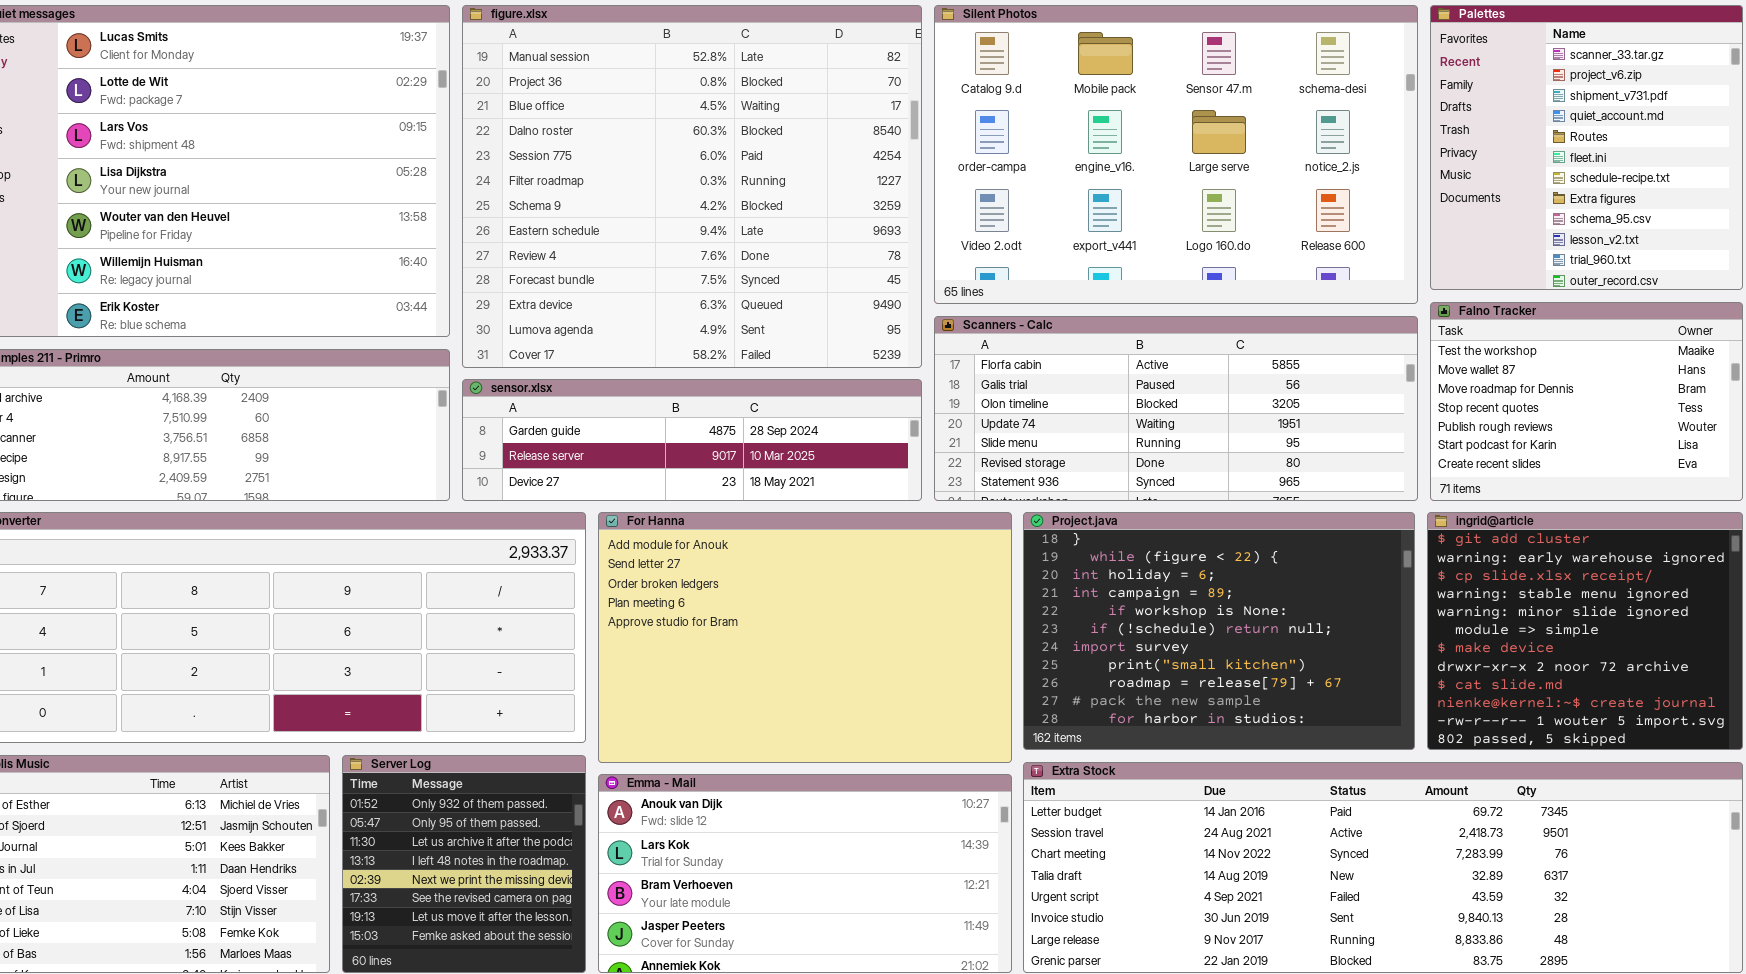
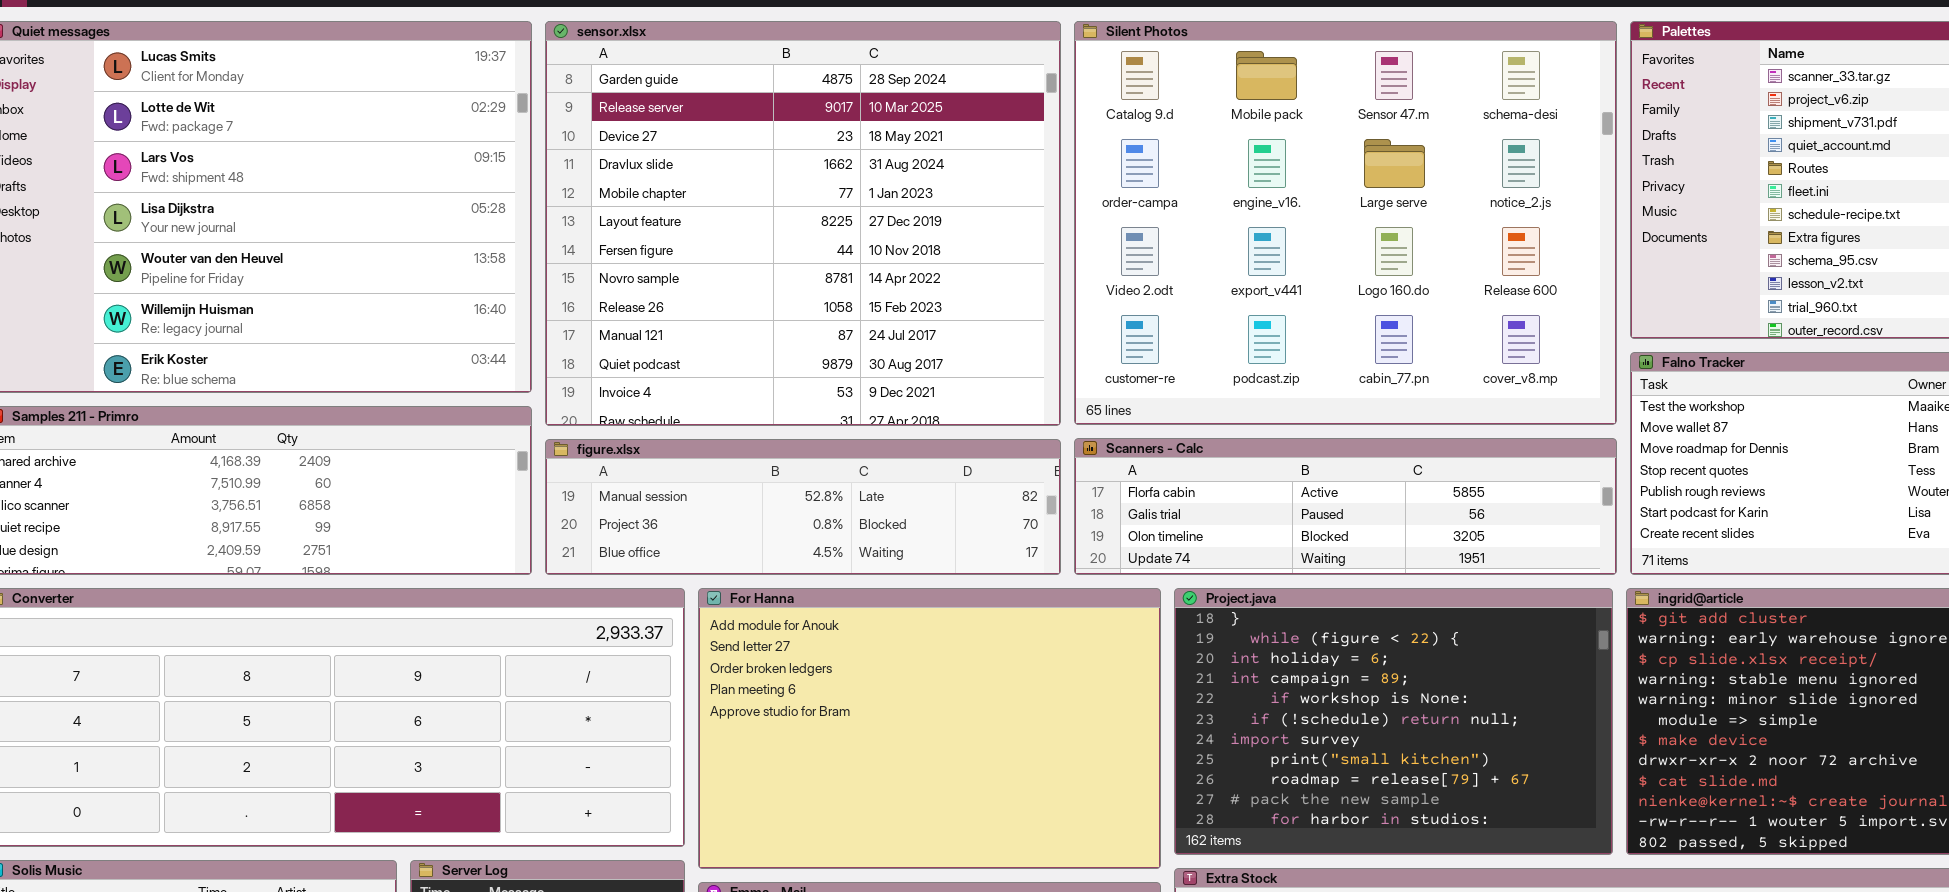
figure.xlsx: [462,5,922,368] -> [545,439,1061,575], moved, resized
Silent Photos: [934,5,1418,304] -> [1074,21,1617,425], resized
Scanners - Calc: [934,316,1418,501] -> [1074,438,1617,575], resized
sensor.xlsx: [462,379,922,501] -> [545,21,1061,426], moved, resized

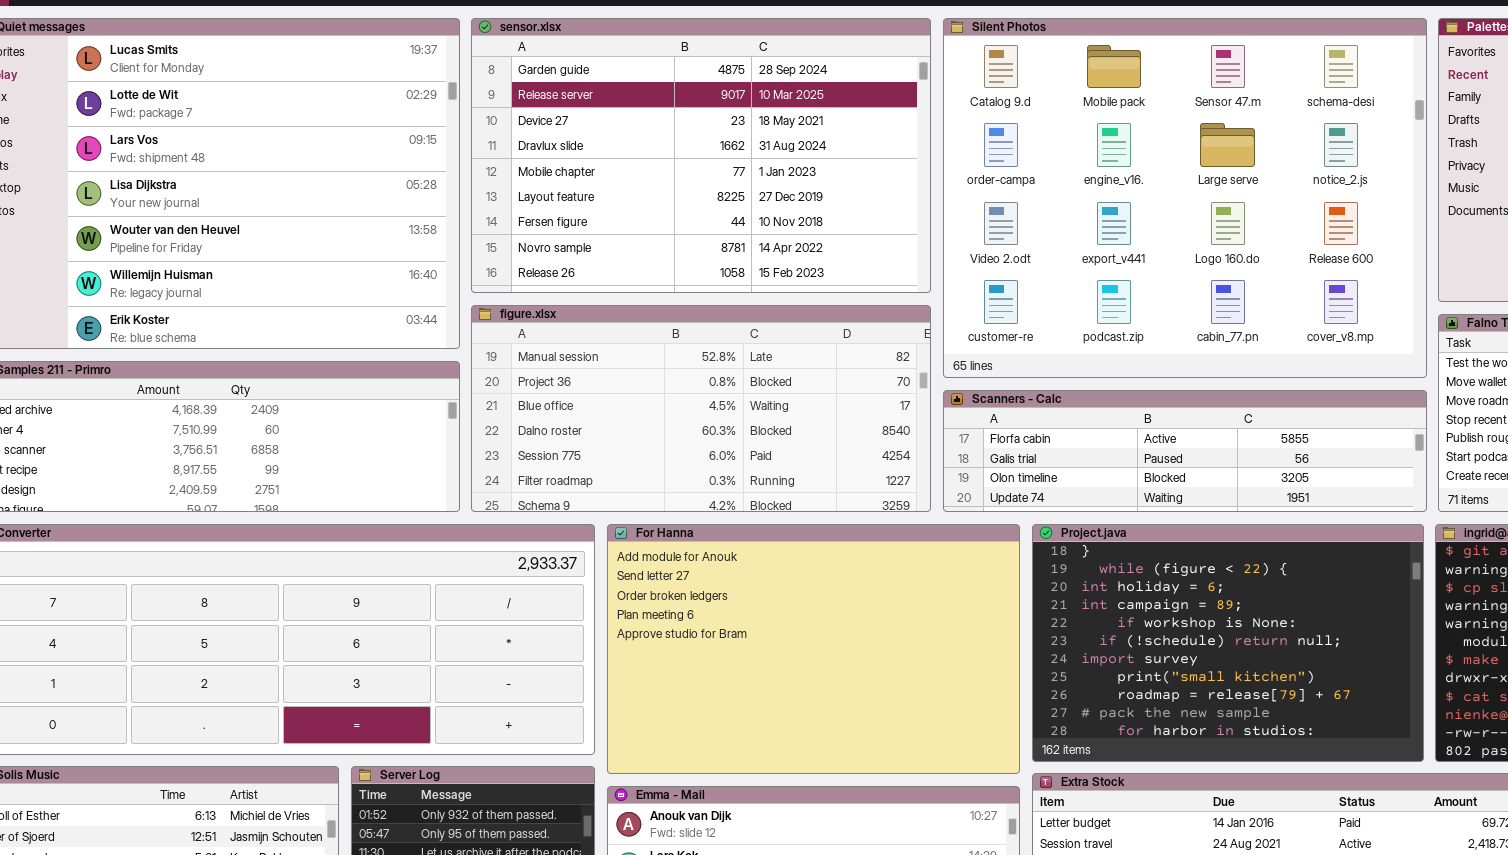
sensor.xlsx: [545,21,1061,426] -> [471,18,931,293], resized
figure.xlsx: [545,439,1061,575] -> [471,305,931,512], resized

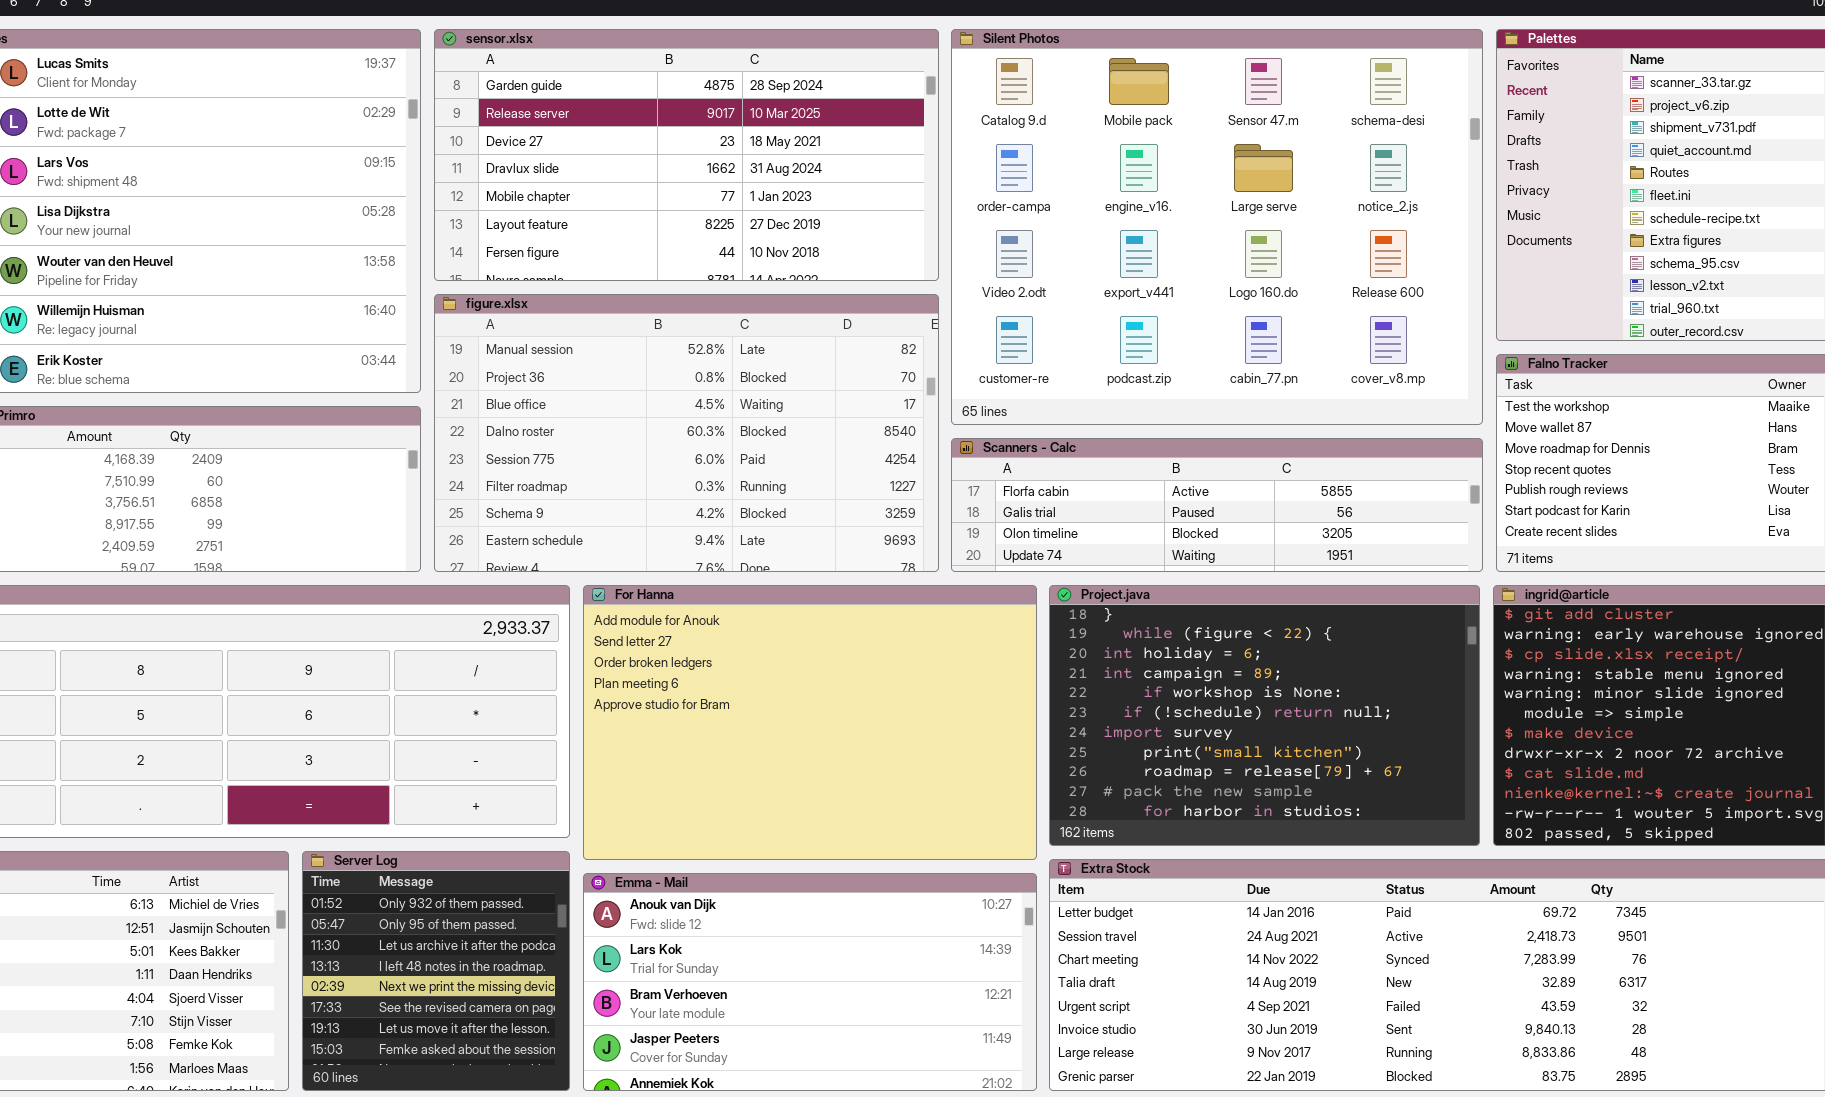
sensor.xlsx: [471,18,931,293] -> [434,29,939,281], resized
figure.xlsx: [471,305,931,512] -> [434,294,939,572], resized

